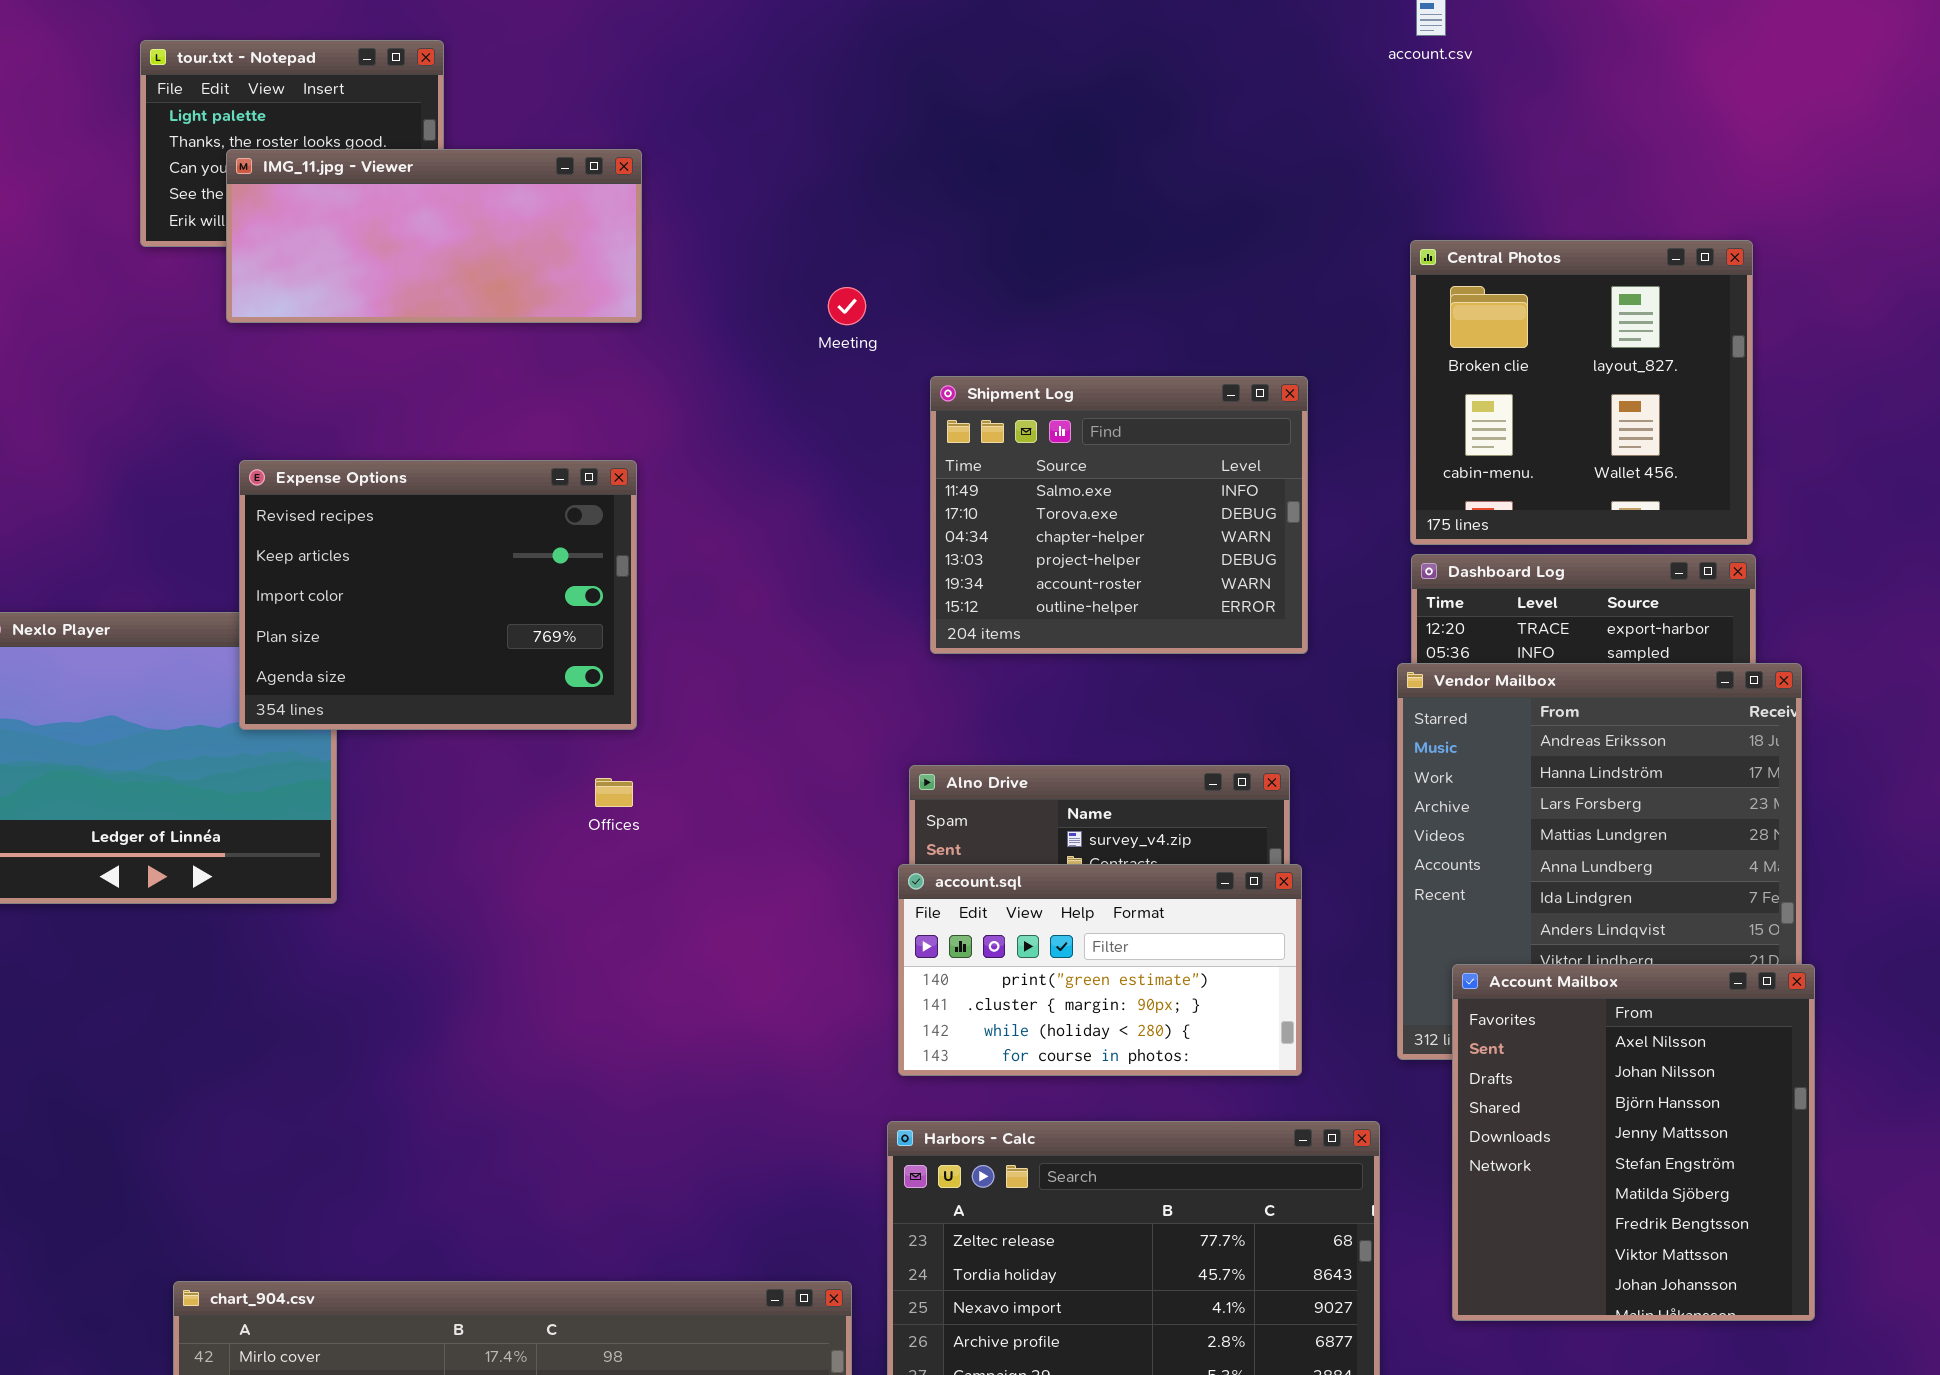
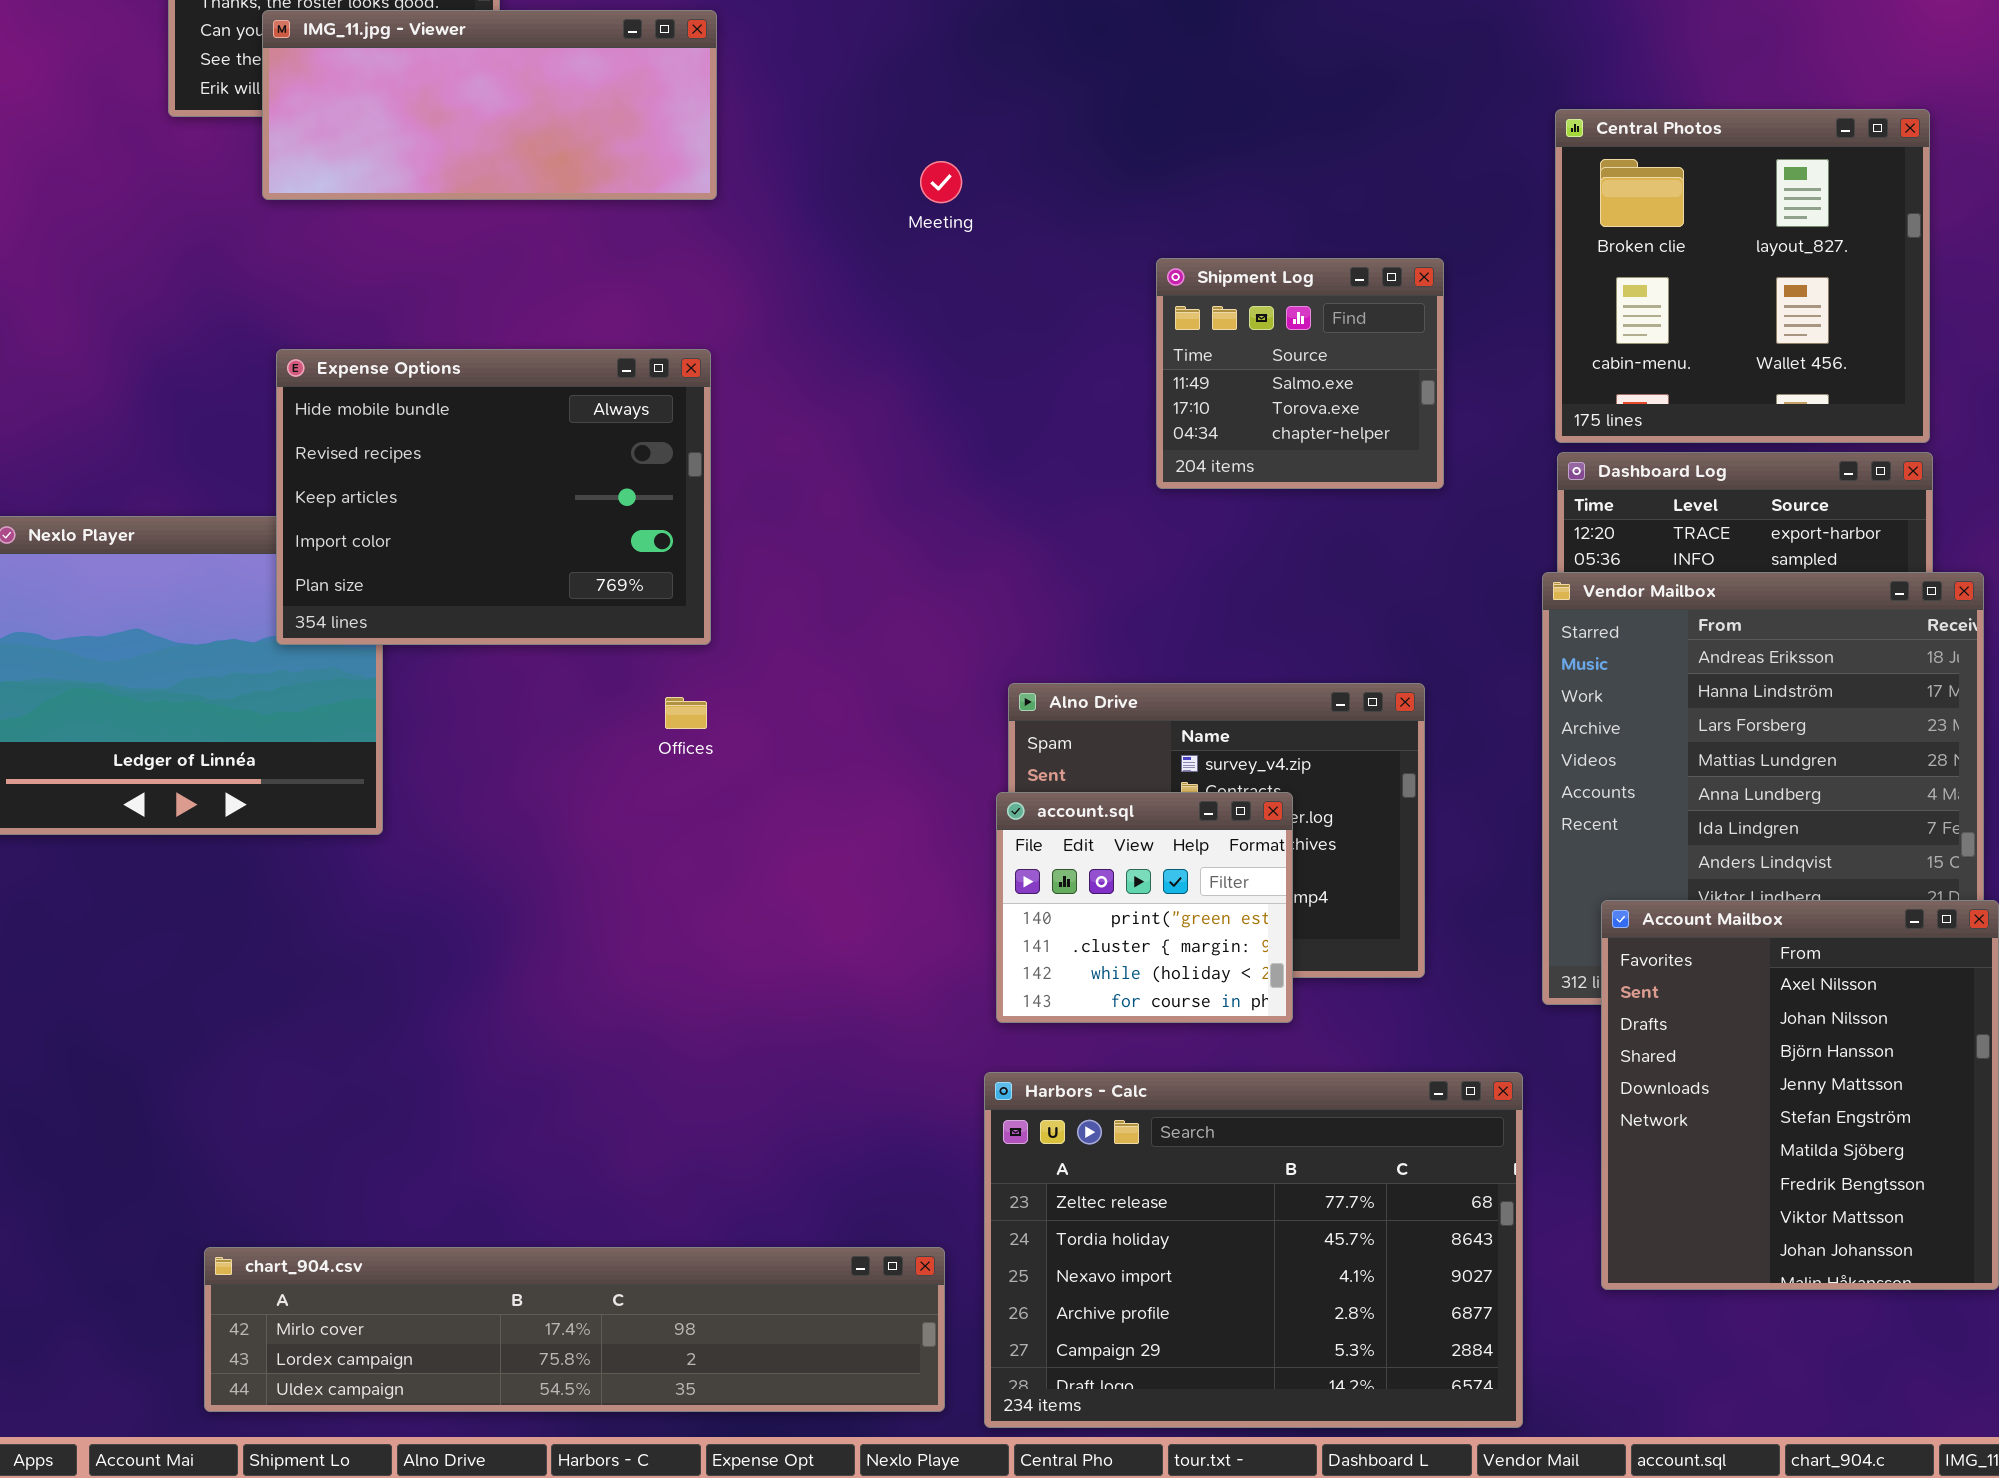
Shipment Log: [930,376,1308,654] -> [1156,258,1444,489], resized
Expense Options: [239,460,637,730] -> [276,349,711,645], scrolled up 1 row
account.sql: [898,864,1302,1076] -> [996,792,1293,1023], resized

